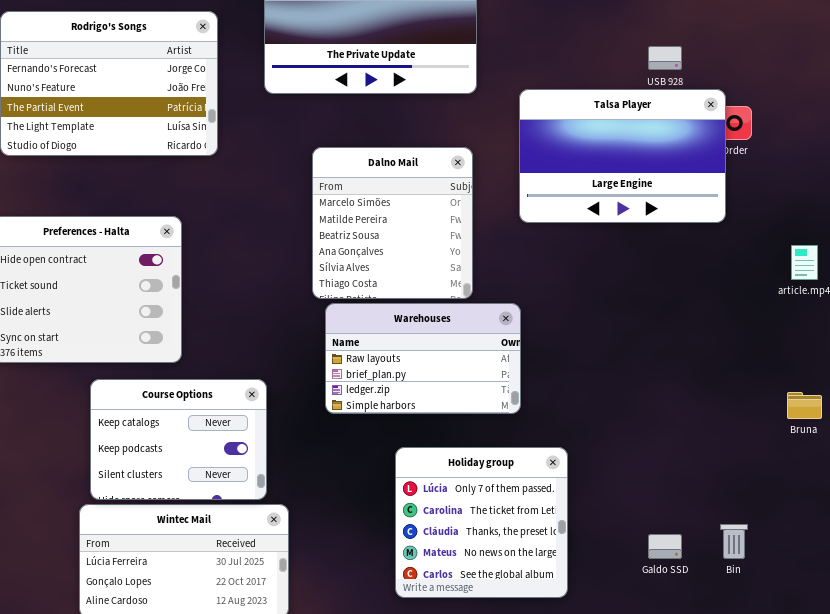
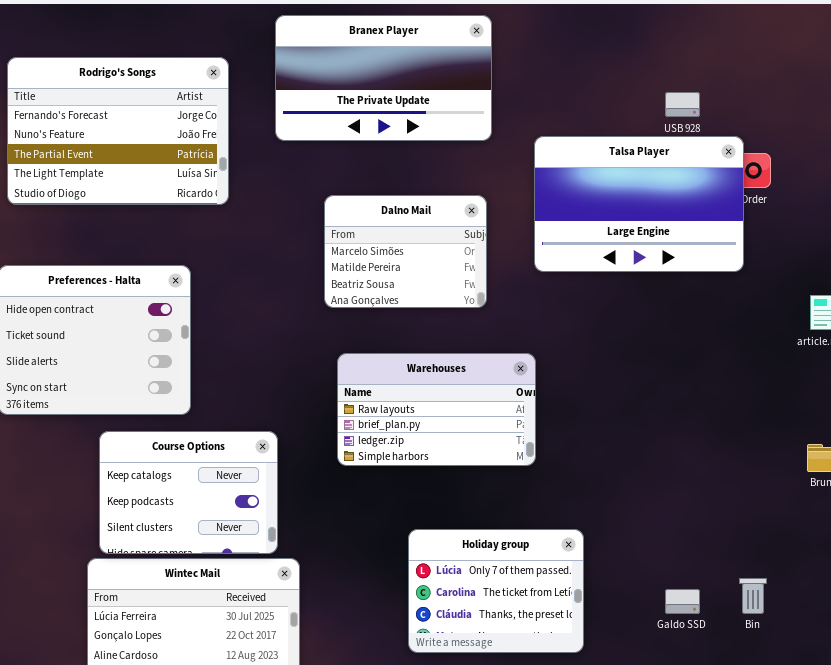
Dalno Mail: [312,147,473,299] -> [324,195,487,308], resized
Holiday group: [395,447,568,598] -> [408,529,584,653], resized

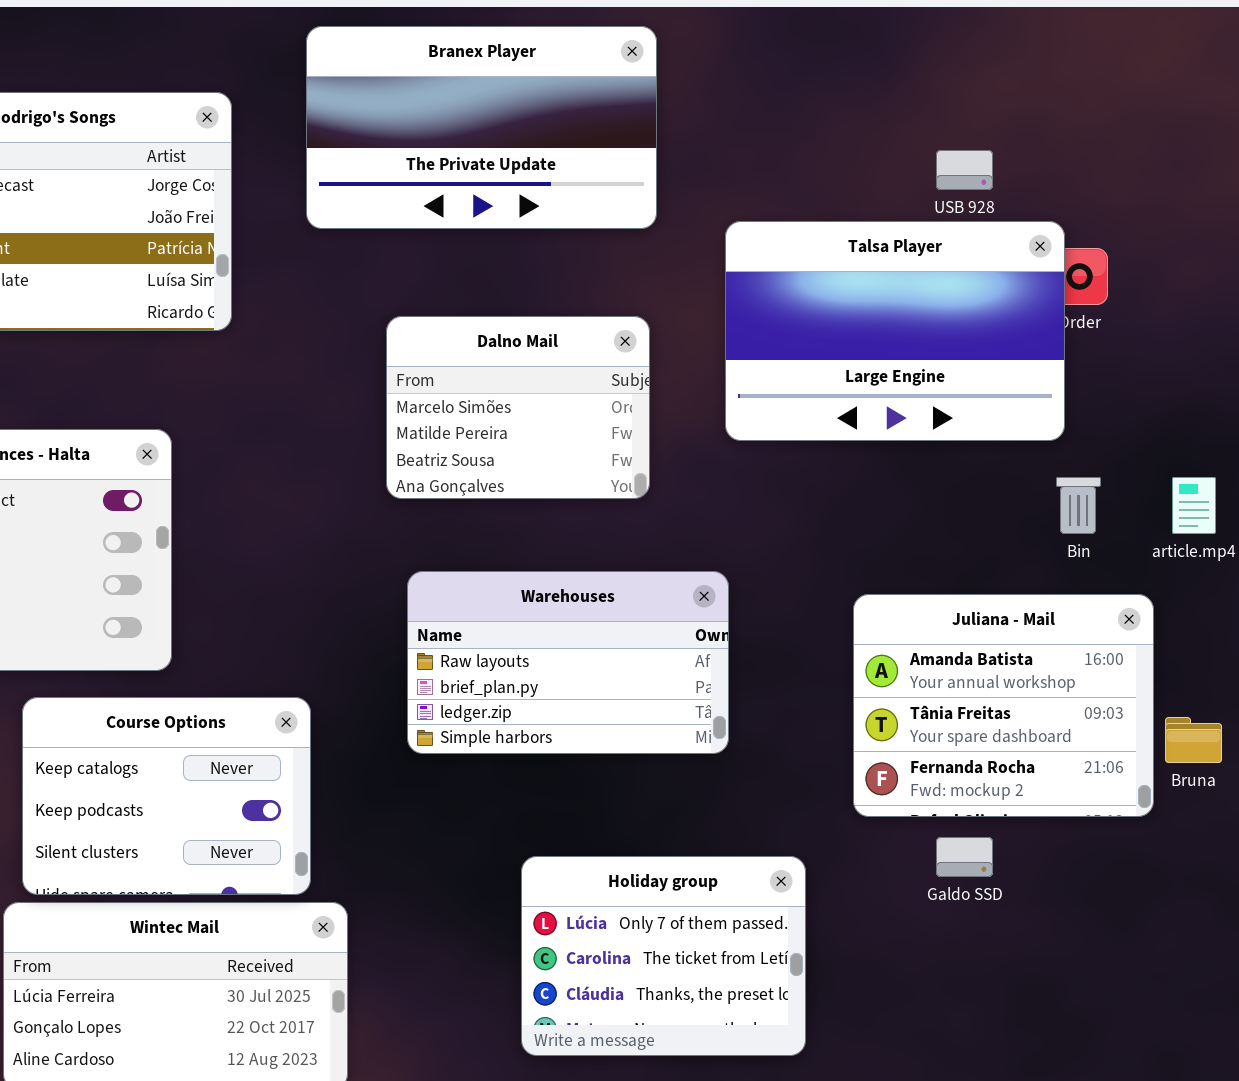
Juliana - Mail: none -> [853,594,1154,817], opened
Bin: [739,578,767,614] -> [1056,477,1101,534], moved
Galdo SSD: [665,589,700,614] -> [936,837,993,877], moved

